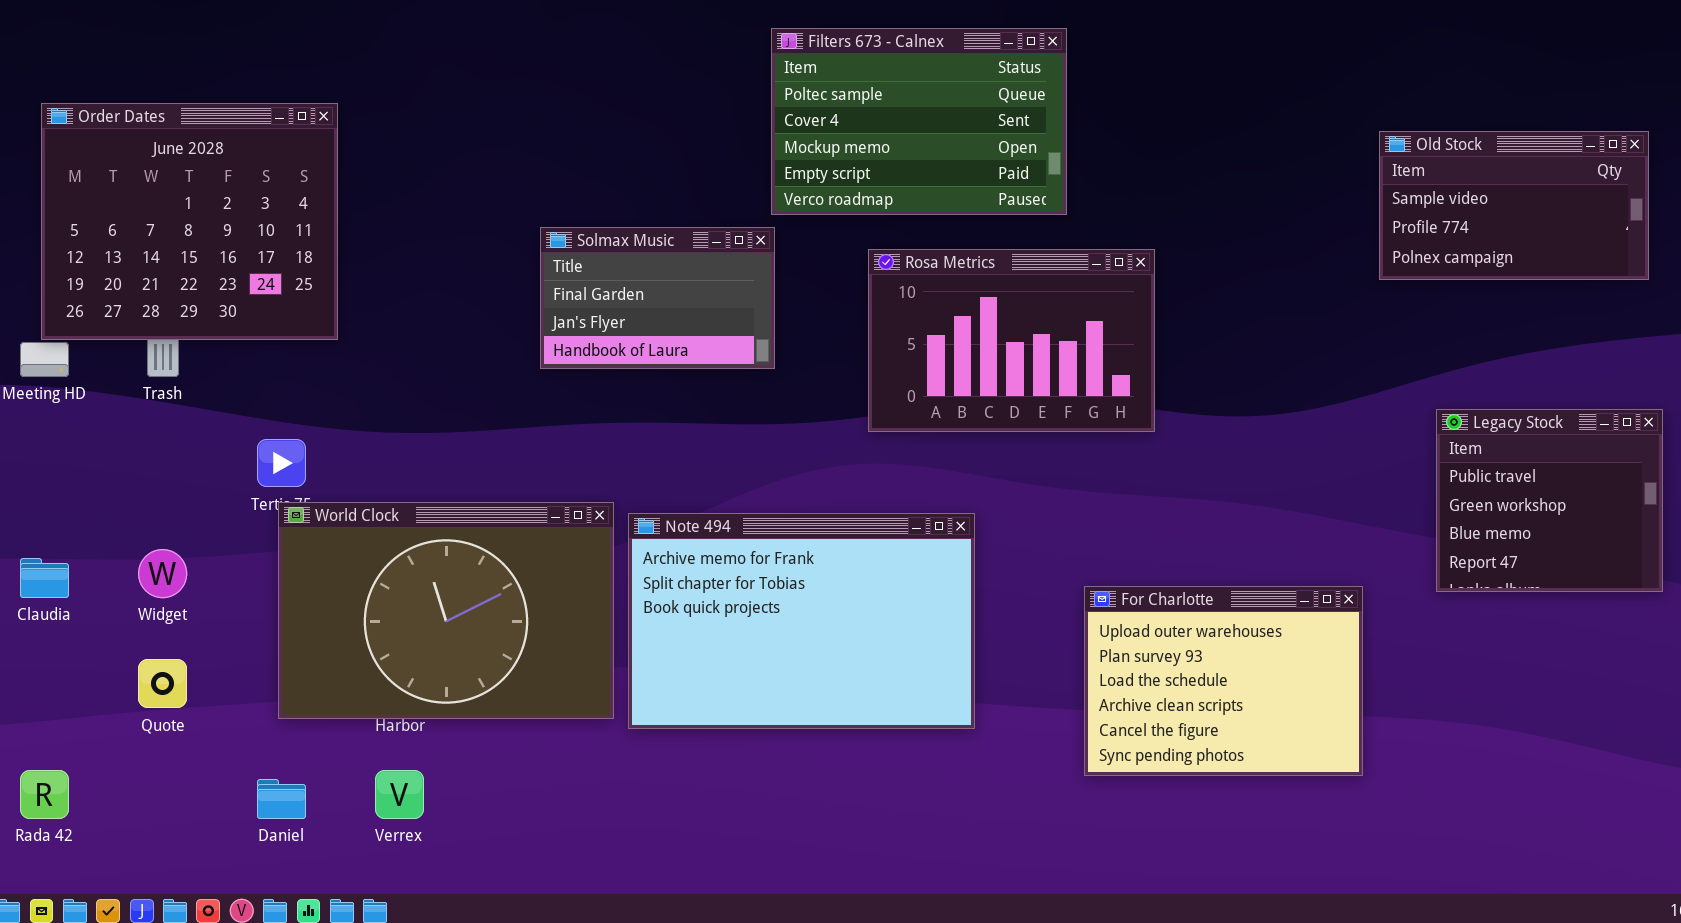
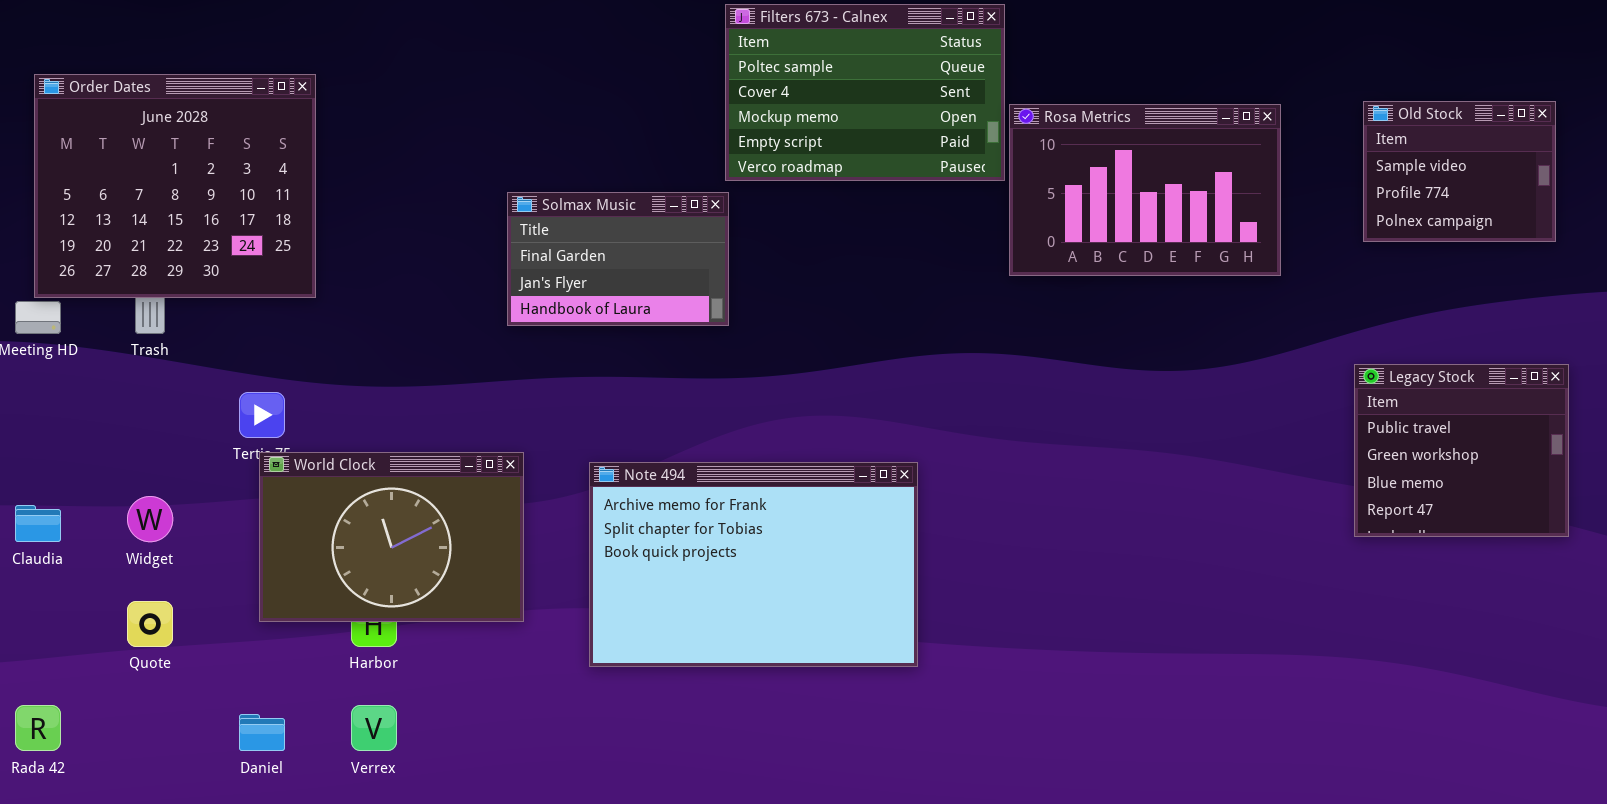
Old Stock: [1379,131,1649,280] -> [1363,101,1556,242], resized
Rosa Metrics: [868,249,1155,432] -> [1009,104,1281,276], moved
World Clock: [278,502,614,719] -> [259,452,524,622], resized
For Charlotte: [1084,586,1363,776] -> none, closed

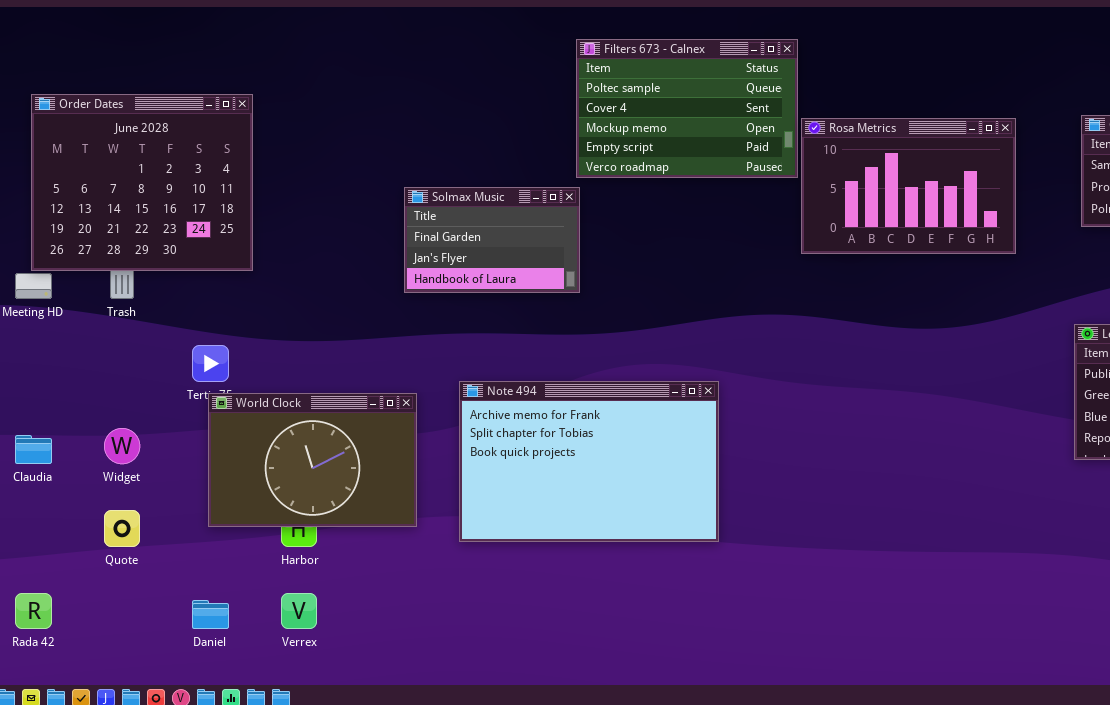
Note 494: [589,462,918,667] -> [459,381,719,542], moved

